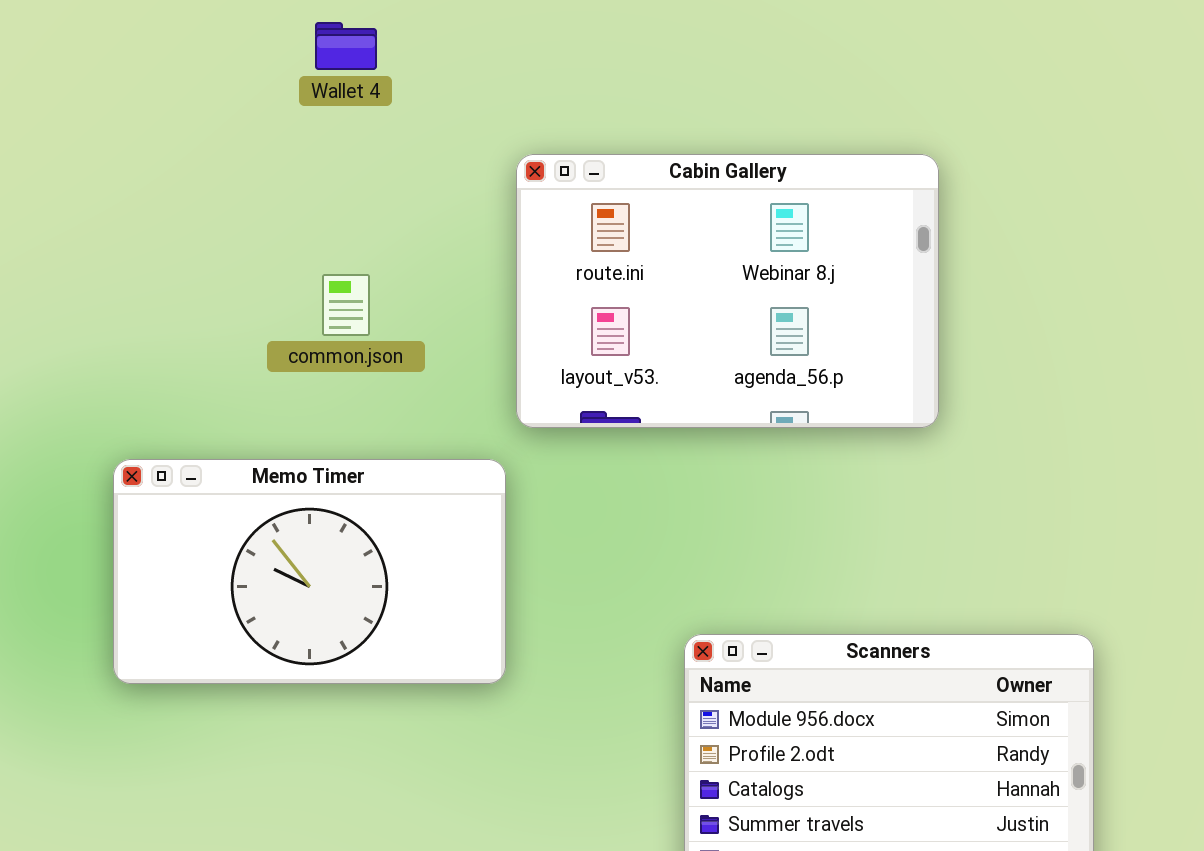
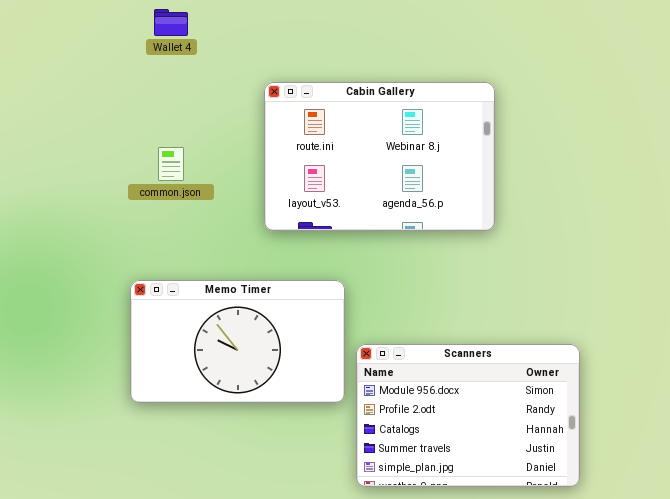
Memo Timer: [113,459,506,684] -> [130,280,345,403], moved

